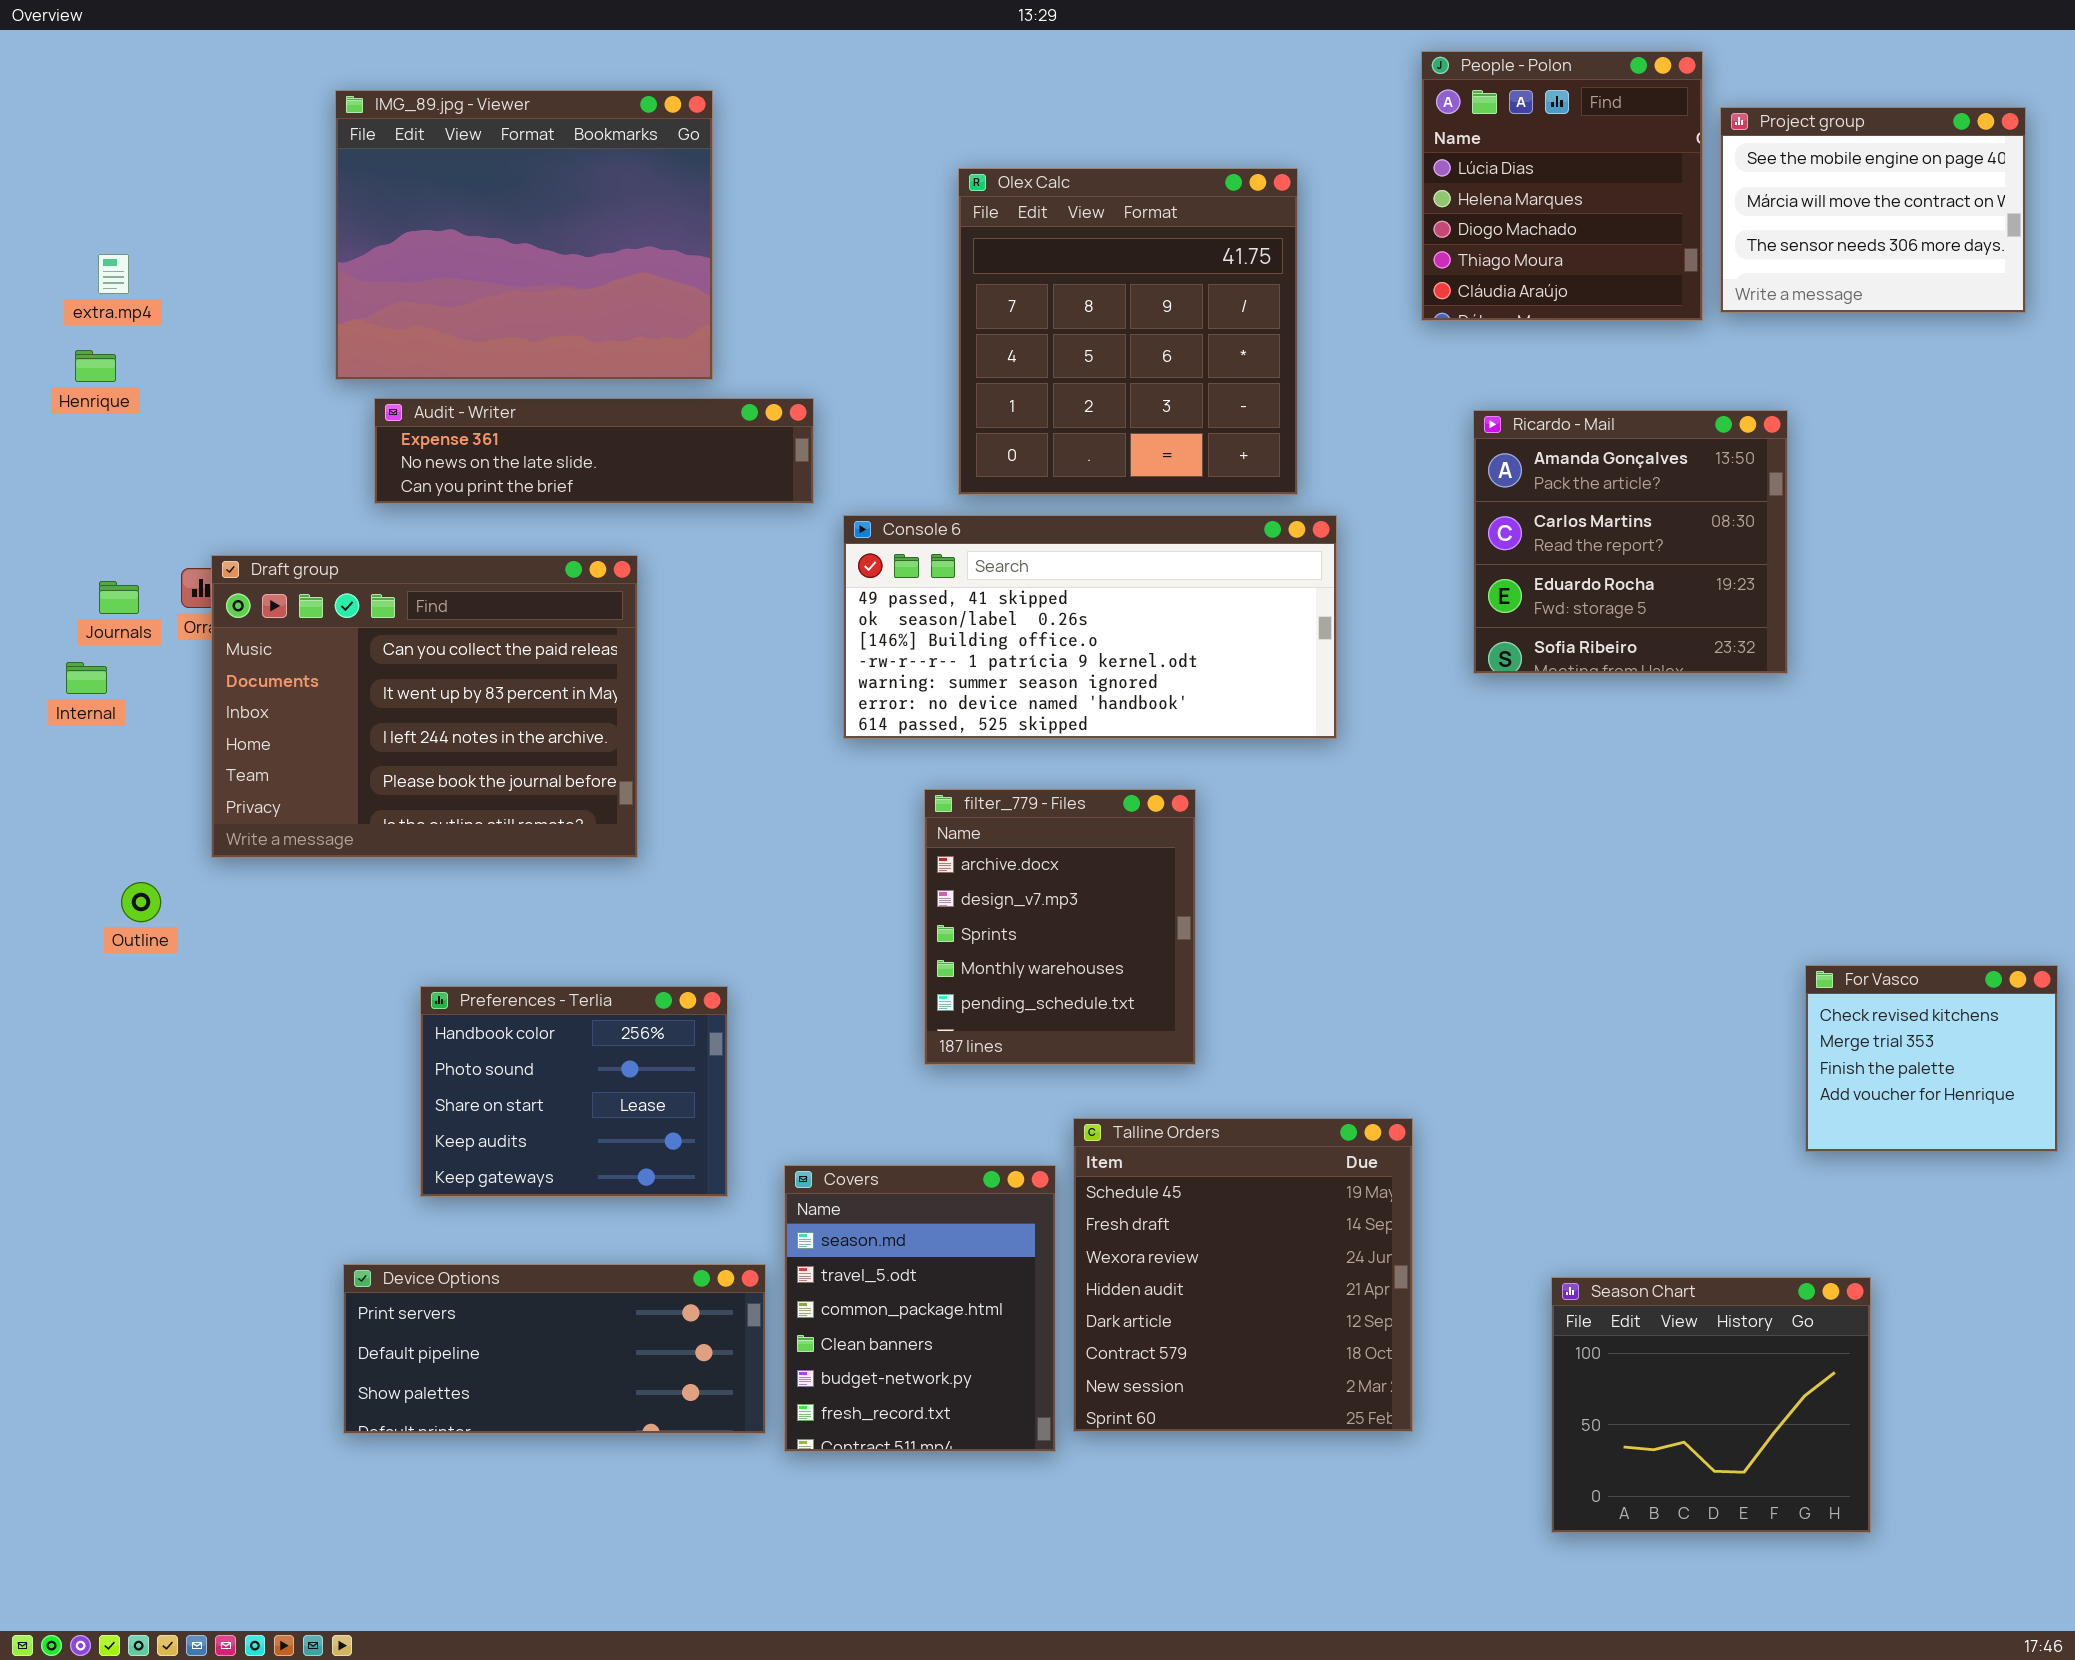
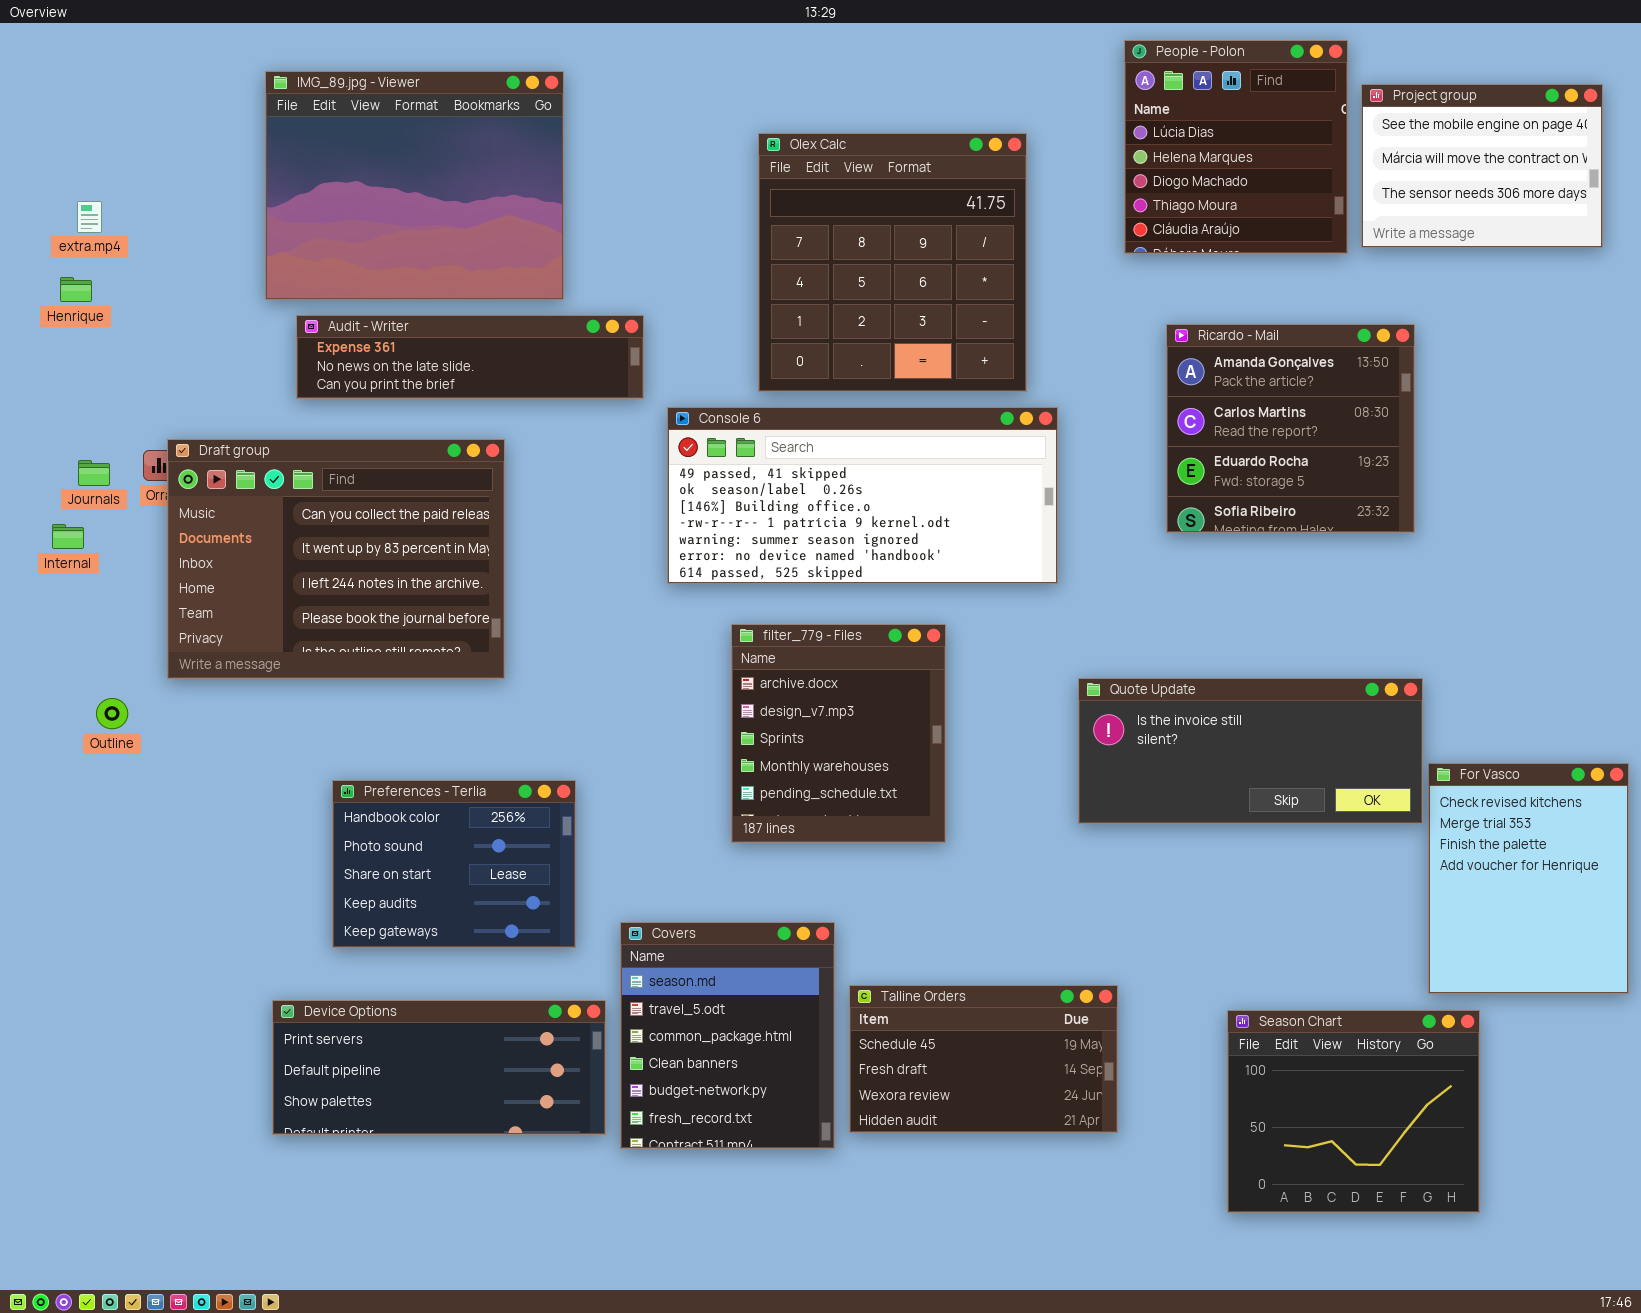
Quote Update: none -> [1078,678,1423,824], opened
For Vasco: [1805,965,2058,1152] -> [1428,763,1629,994], resized
Talline Orders: [1073,1118,1413,1432] -> [849,985,1118,1133], resized

